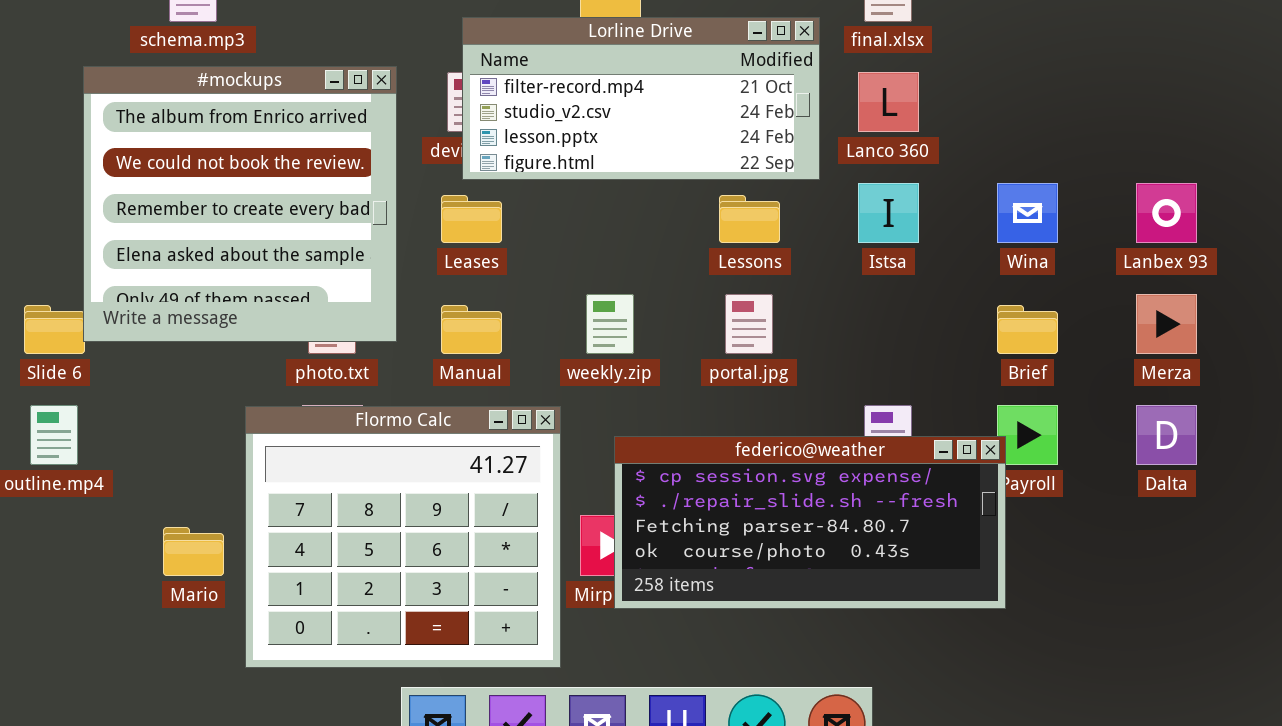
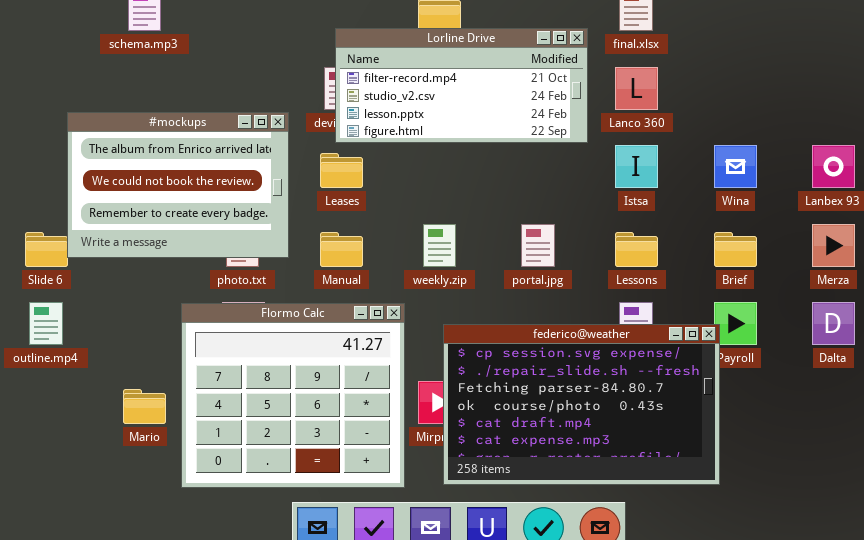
#mockups: [83,66,397,342] -> [67,112,289,258], resized
Lessons: [719,195,780,243] -> [615,232,658,267], moved
federico@weather: [614,436,1006,609] -> [443,324,720,485], resized

